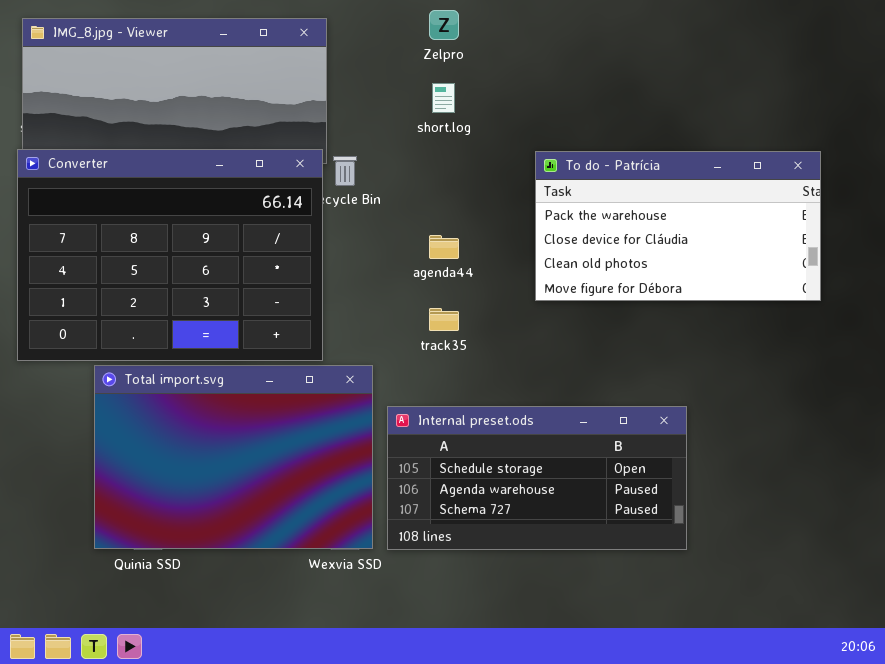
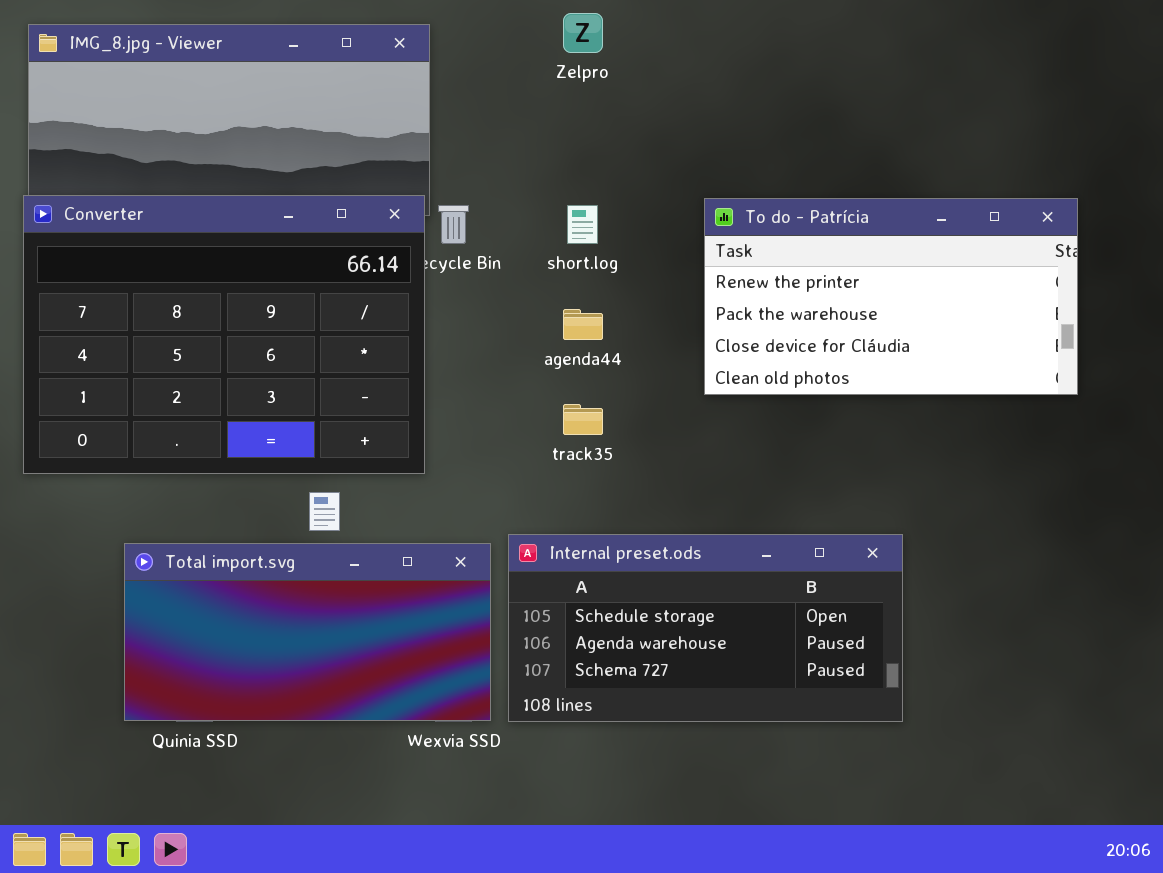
short.log: [432,83,455,113] -> [567,205,598,244], moved
To do - Patrícia: [535,151,821,301] -> [704,198,1078,395], scrolled up 1 row
Total import.svg: [94,365,373,549] -> [124,543,491,721], resized

